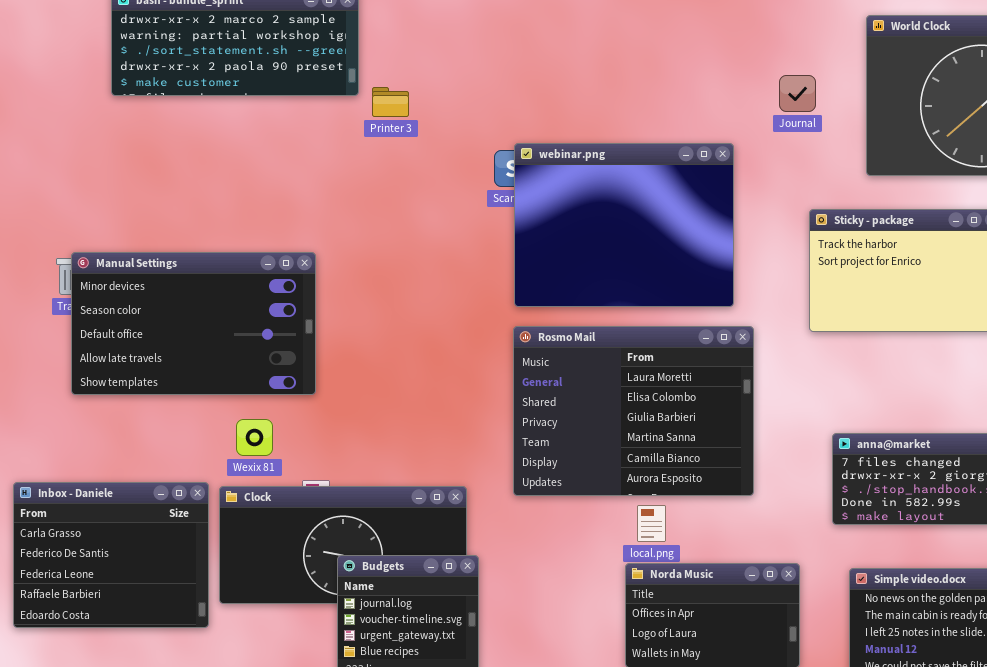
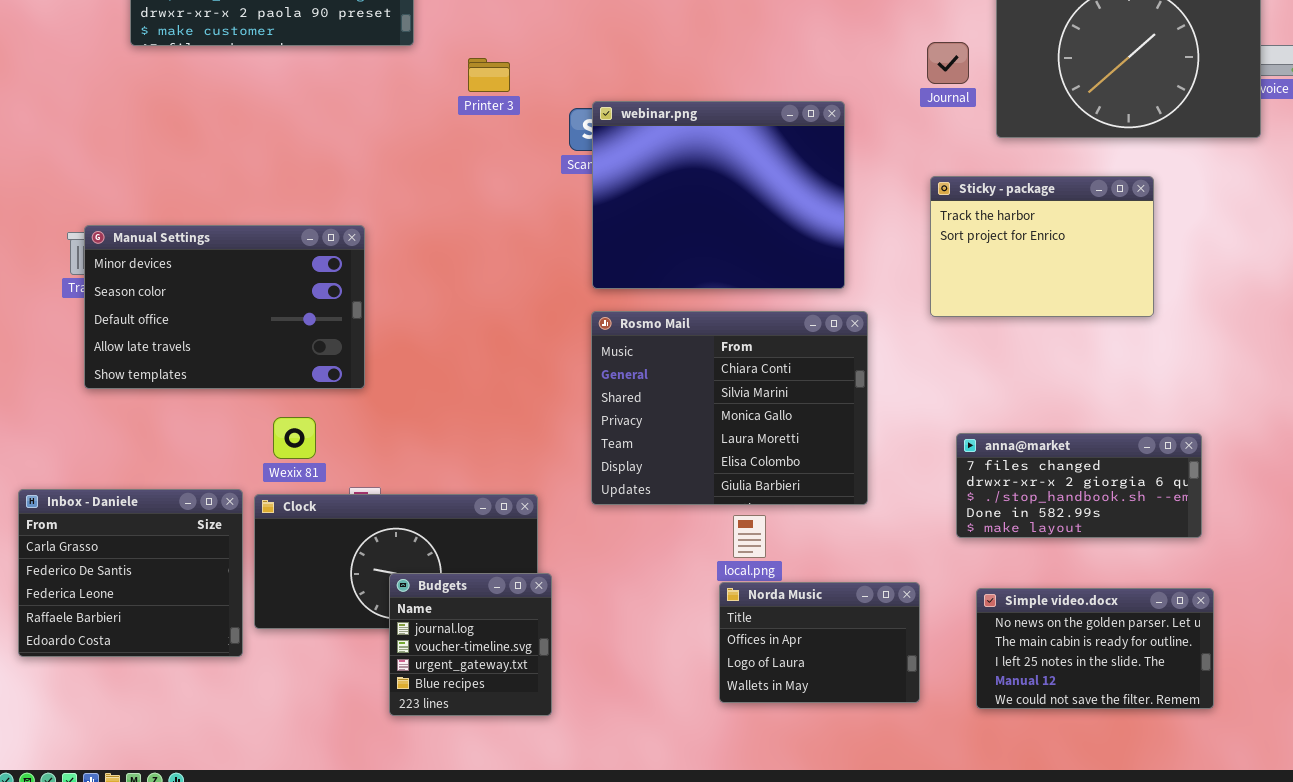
Journal: [779,75,816,112] -> [927,42,969,84], moved
Printer 3: [372,87,409,117] -> [468,58,510,92], moved
Rosmo Mail: [513,326,754,496] -> [591,311,868,505], scrolled up 3 rows

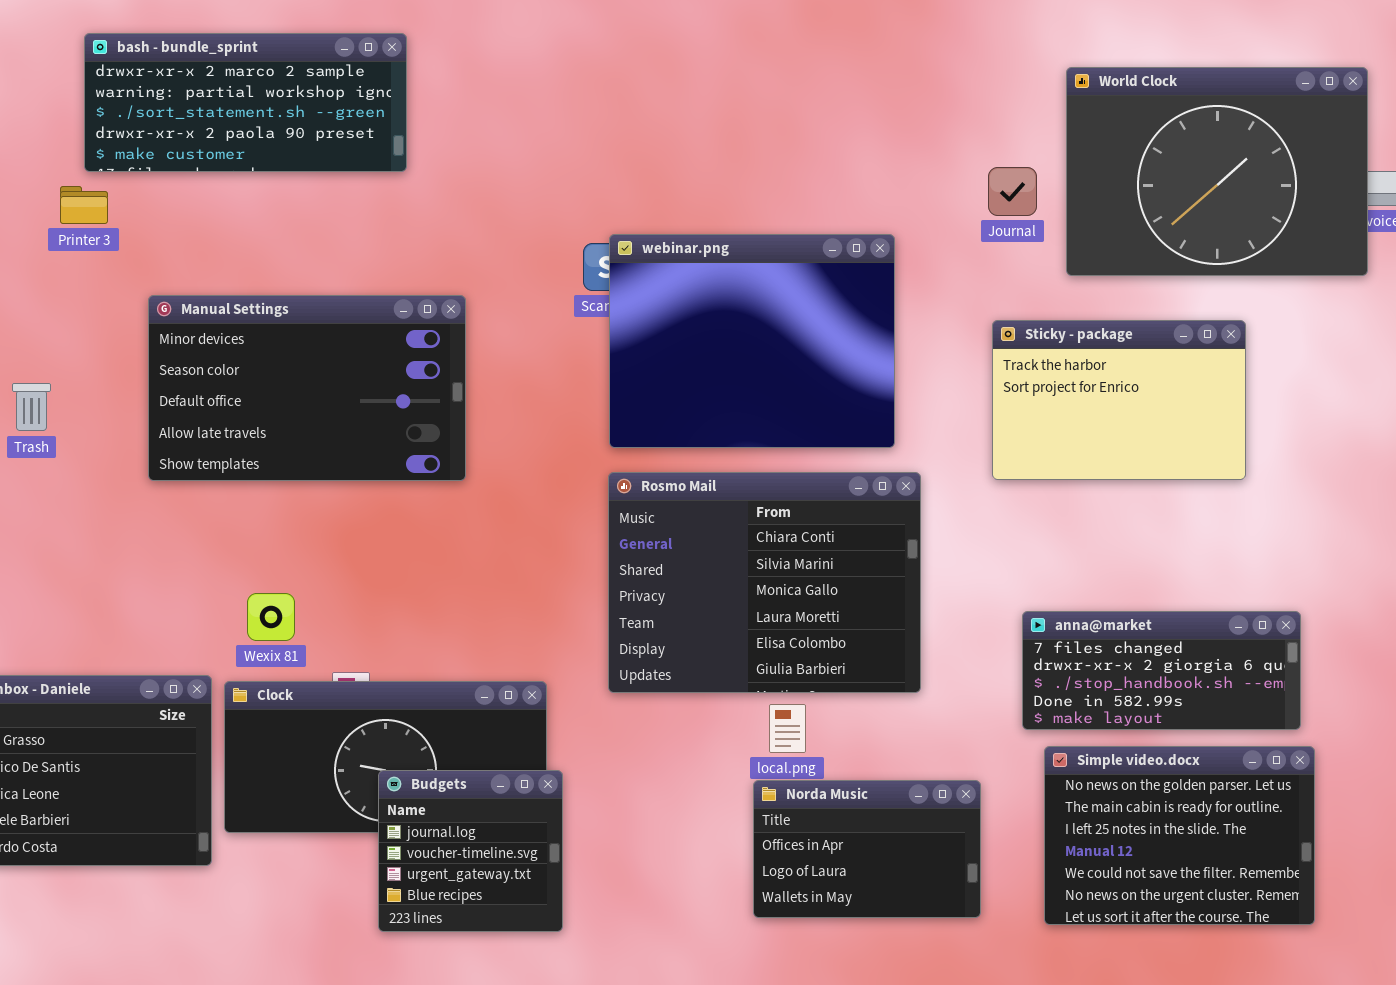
Printer 3: [468,58,510,92] -> [60,186,108,224], moved
Manual Settings: [84,225,365,389] -> [148,295,466,481], moved
Simple video.docx: [976,588,1214,709] -> [1044,746,1315,925], resized

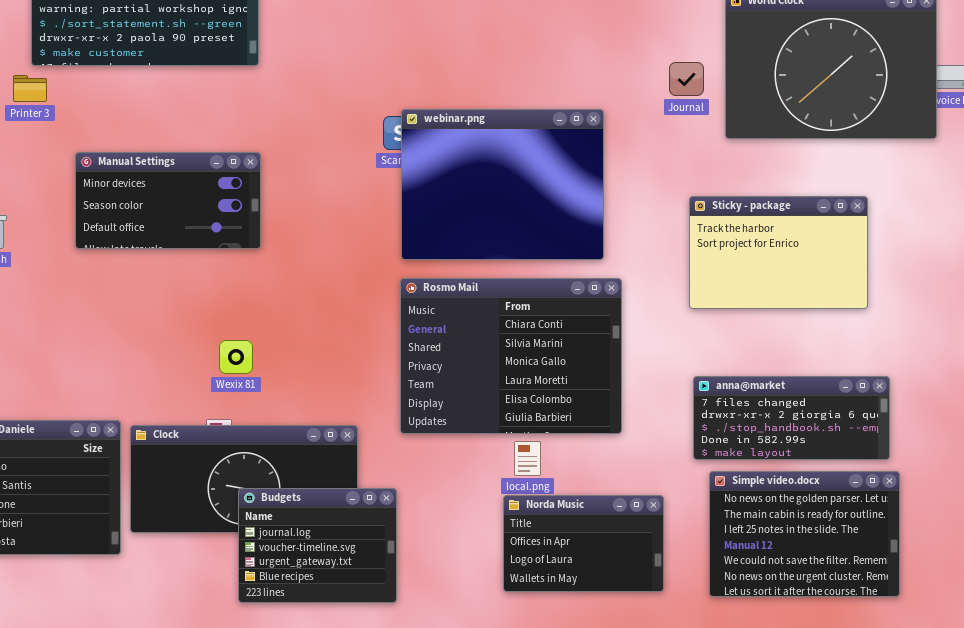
Manual Settings: [148,295,466,481] -> [75,152,261,249], resized
Sticky - package: [992,320,1246,480] -> [689,196,868,309], moved
Wexix 81: [247,593,295,641] -> [219,340,253,374], moved
Budgets: [378,770,563,932] -> [238,488,397,603], resized

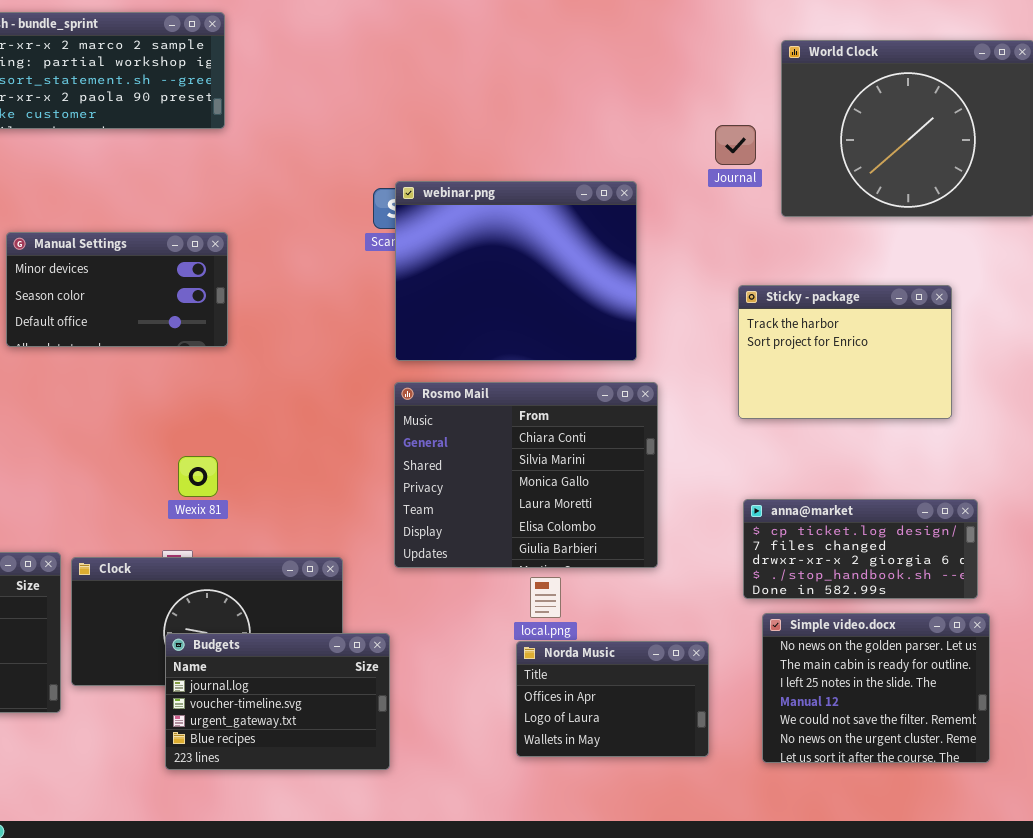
anna@market: [693,376,890,460] -> [743,499,978,599], scrolled up 1 row
Budgets: [238,488,397,603] -> [165,633,390,770], resized

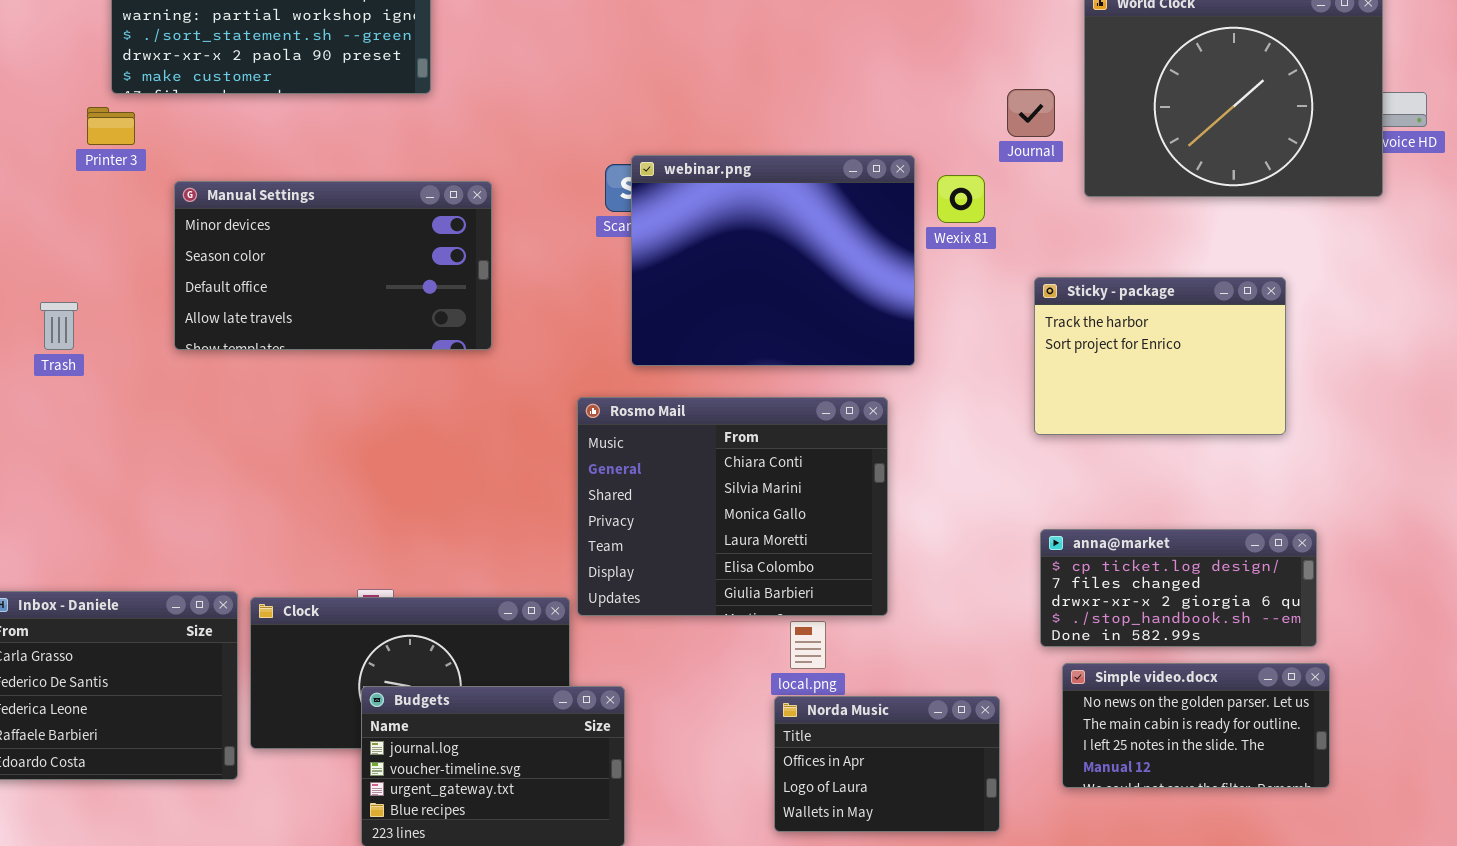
Manual Settings: [6,232,228,347] -> [174,181,492,350], resized
Rosmo Mail: [394,382,658,568] -> [577,397,888,616], moved
Wexix 81: [178,456,218,497] -> [937,175,985,223], moved
Simple video.docx: [762,613,990,763] -> [1062,663,1330,788], resized

